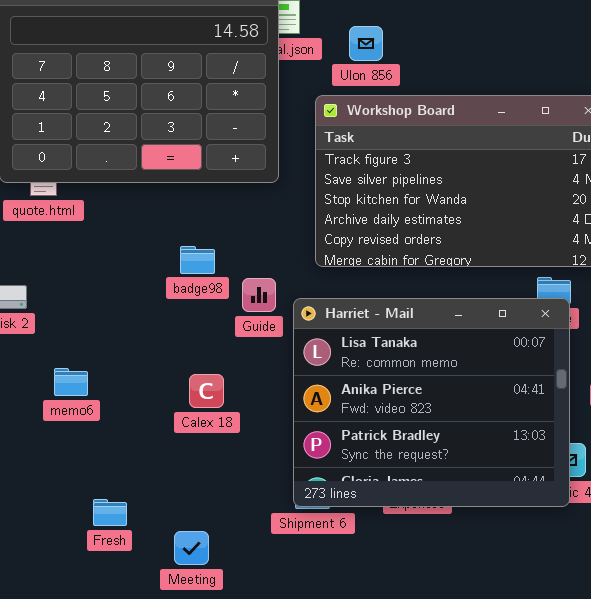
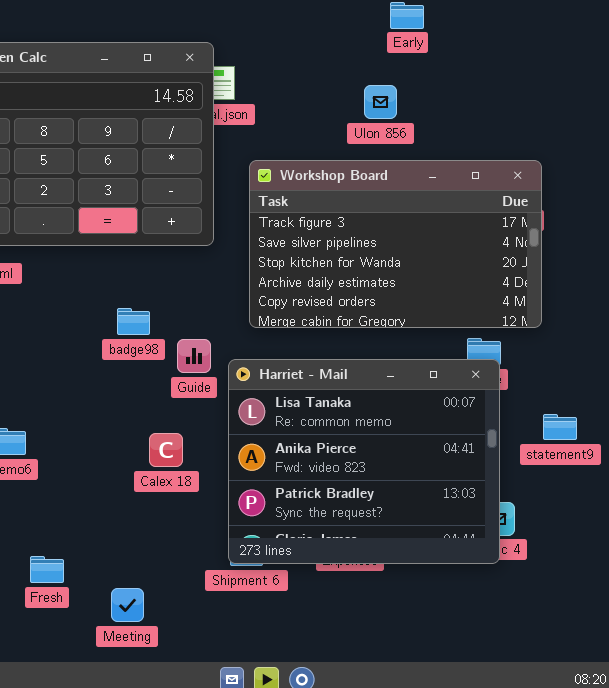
Ulon 856: [349,26,383,61] -> [364,85,397,119], moved
Calex 18: [189,374,224,408] -> [149,433,183,467], moved

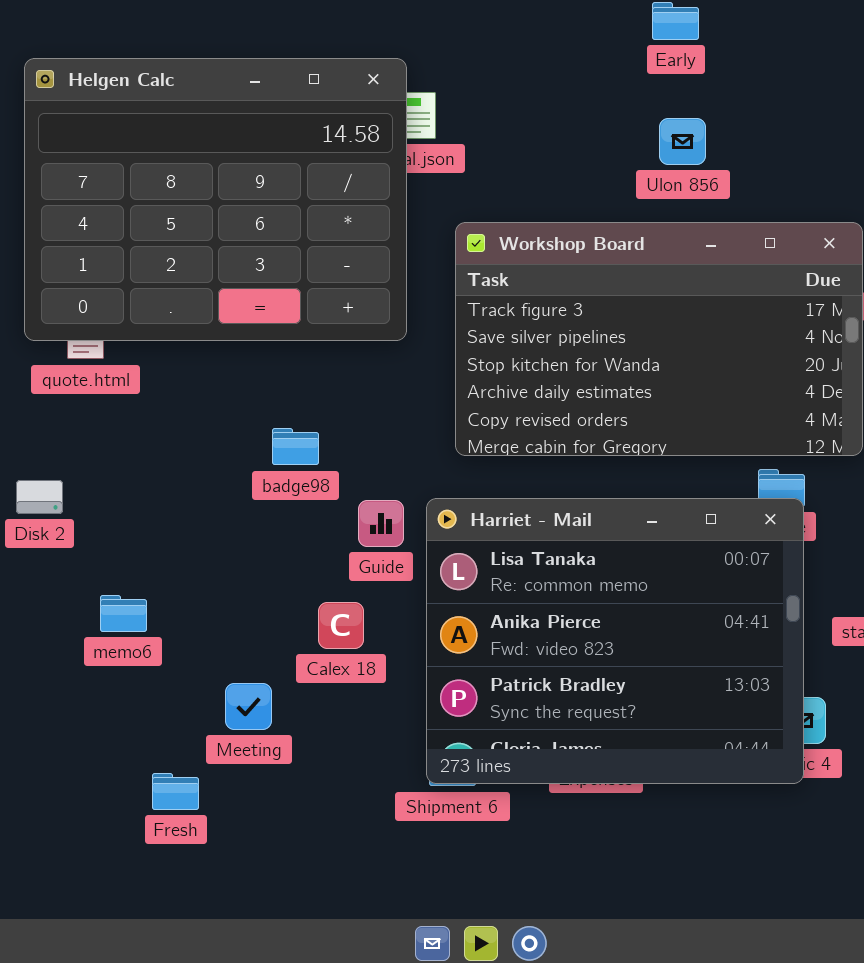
Ulon 856: [364,85,397,119] -> [659,118,706,165], moved
Guide: [177,339,211,373] -> [358,500,404,547], moved
Meeting: [111,588,144,622] -> [225,683,272,730], moved

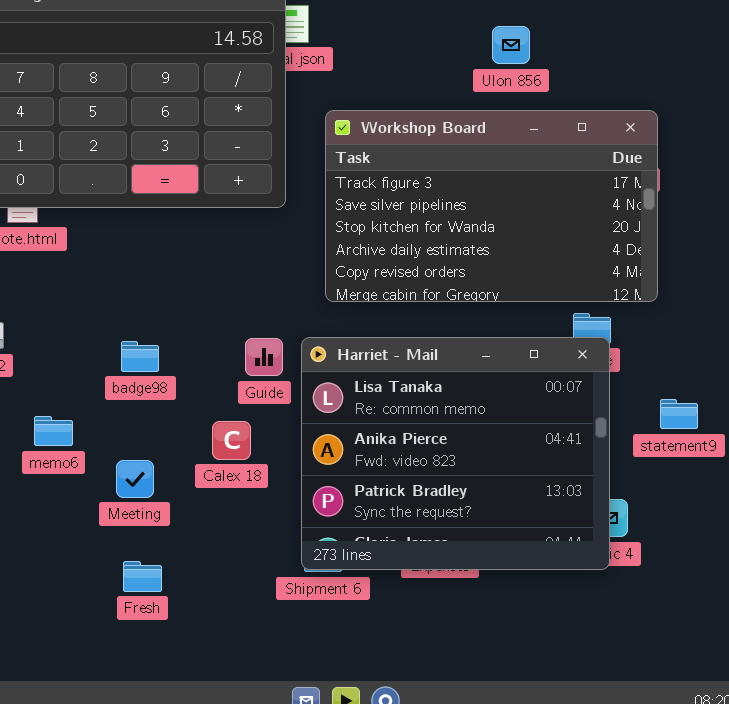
badge98: [272,428,319,465] -> [121,341,159,372], moved
Meeting: [225,683,272,730] -> [116,460,154,498], moved
Fresh: [152,773,199,810] -> [123,561,162,592], moved

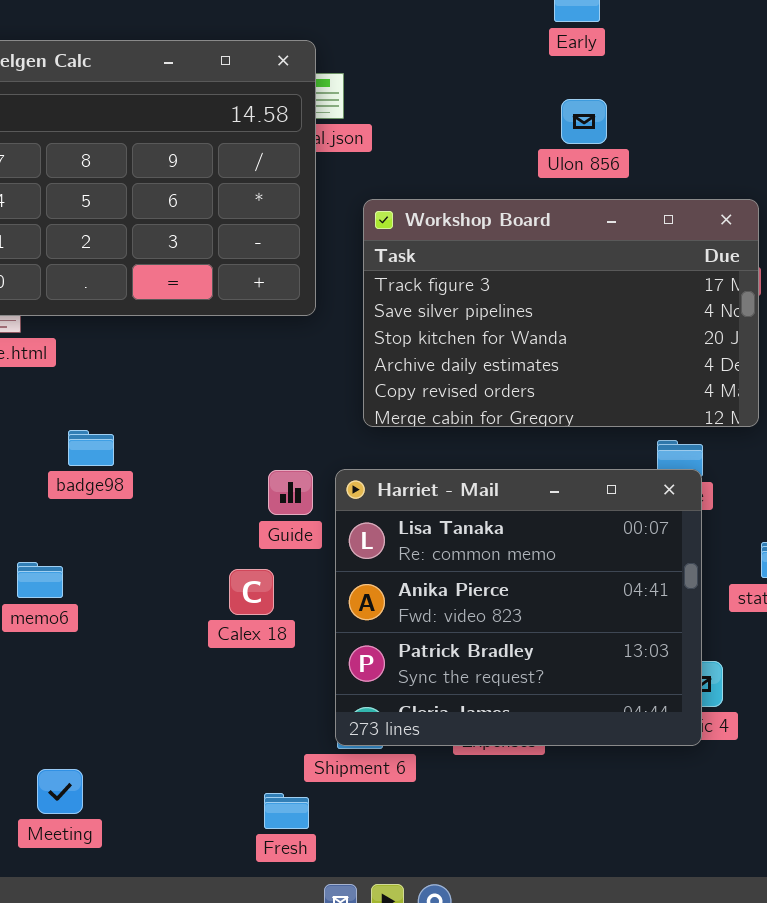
badge98: [121,341,159,372] -> [68,430,114,466], moved
Meeting: [116,460,154,498] -> [37,769,83,814], moved
Fresh: [123,561,162,592] -> [264,793,309,829], moved

